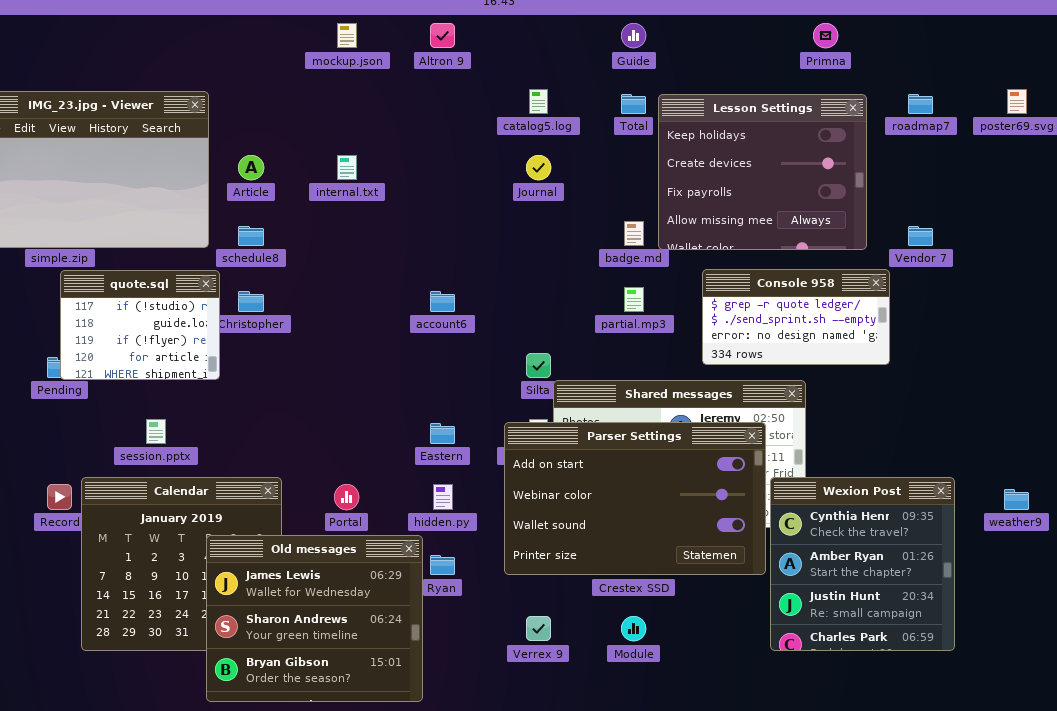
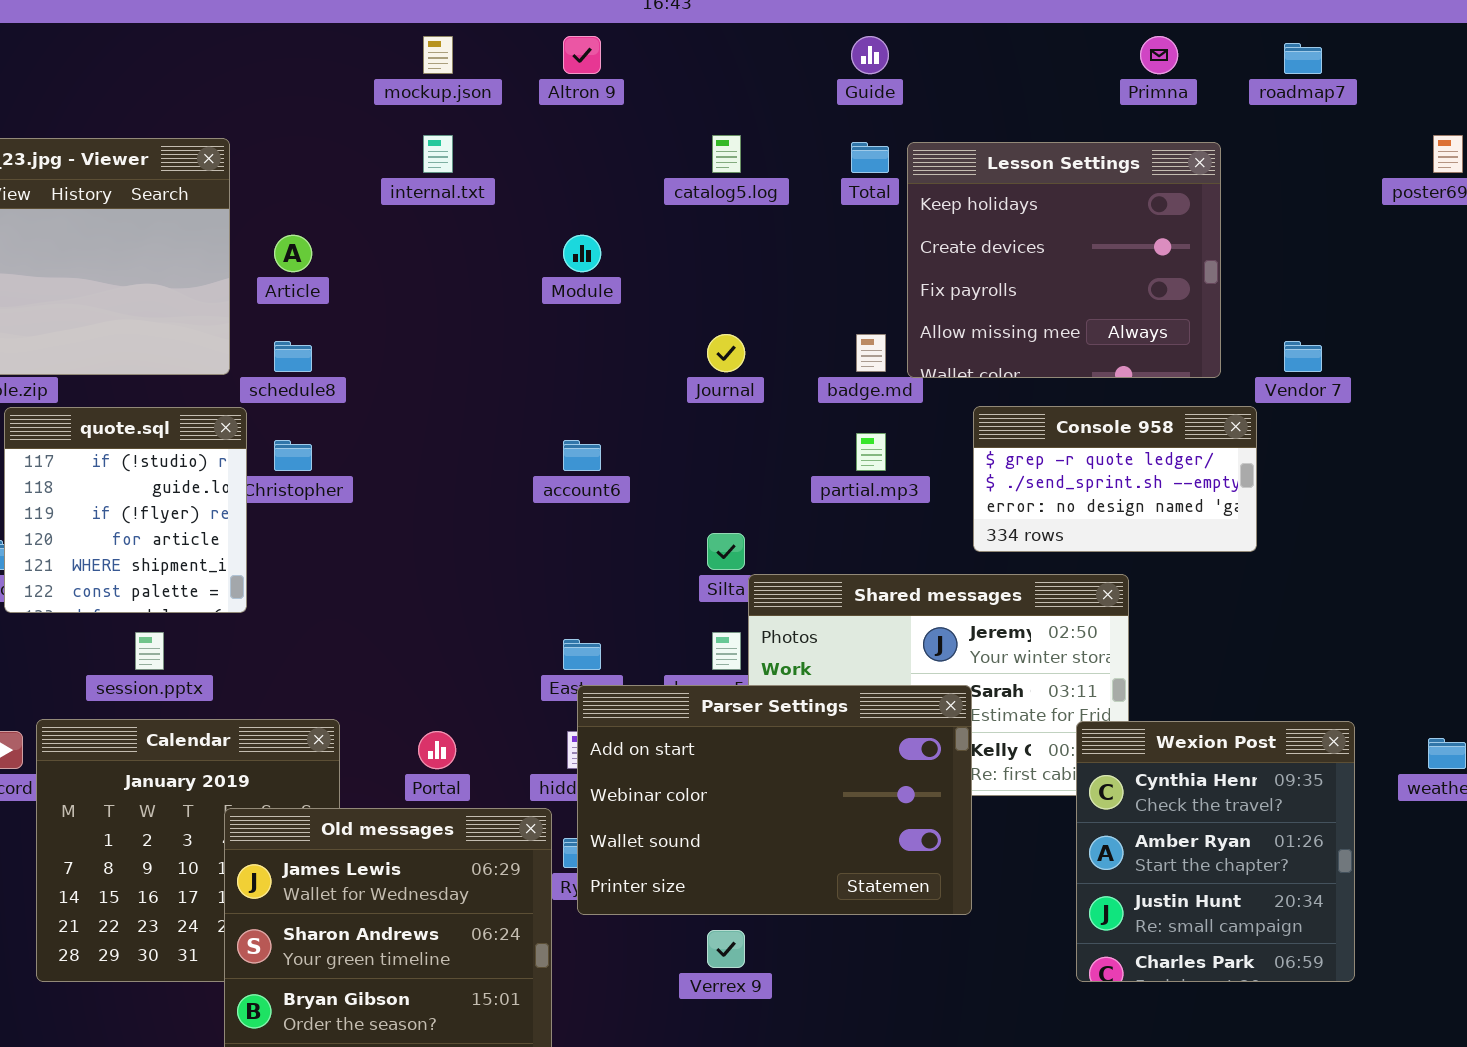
roadmap7: [908,94,933,114] -> [1284,43,1322,74], moved
internal.txt: [337,155,357,180] -> [423,135,453,173], moved
Journal: [526,155,551,180] -> [707,334,745,372], moved
quote.sql: [60,270,220,380] -> [4,407,247,613], resized
Parser Settings: [504,422,766,575] -> [577,685,972,915], moved
Module: [621,616,646,641] -> [563,235,601,272], moved

